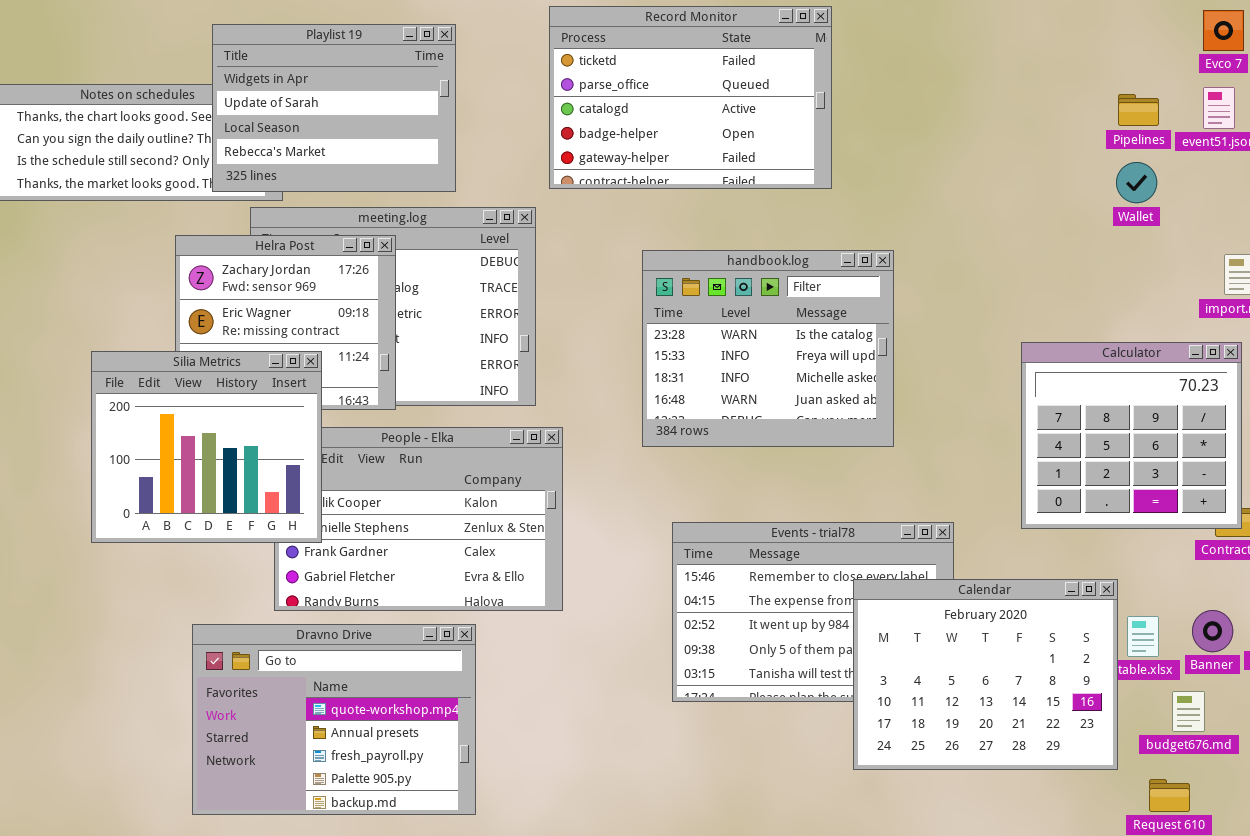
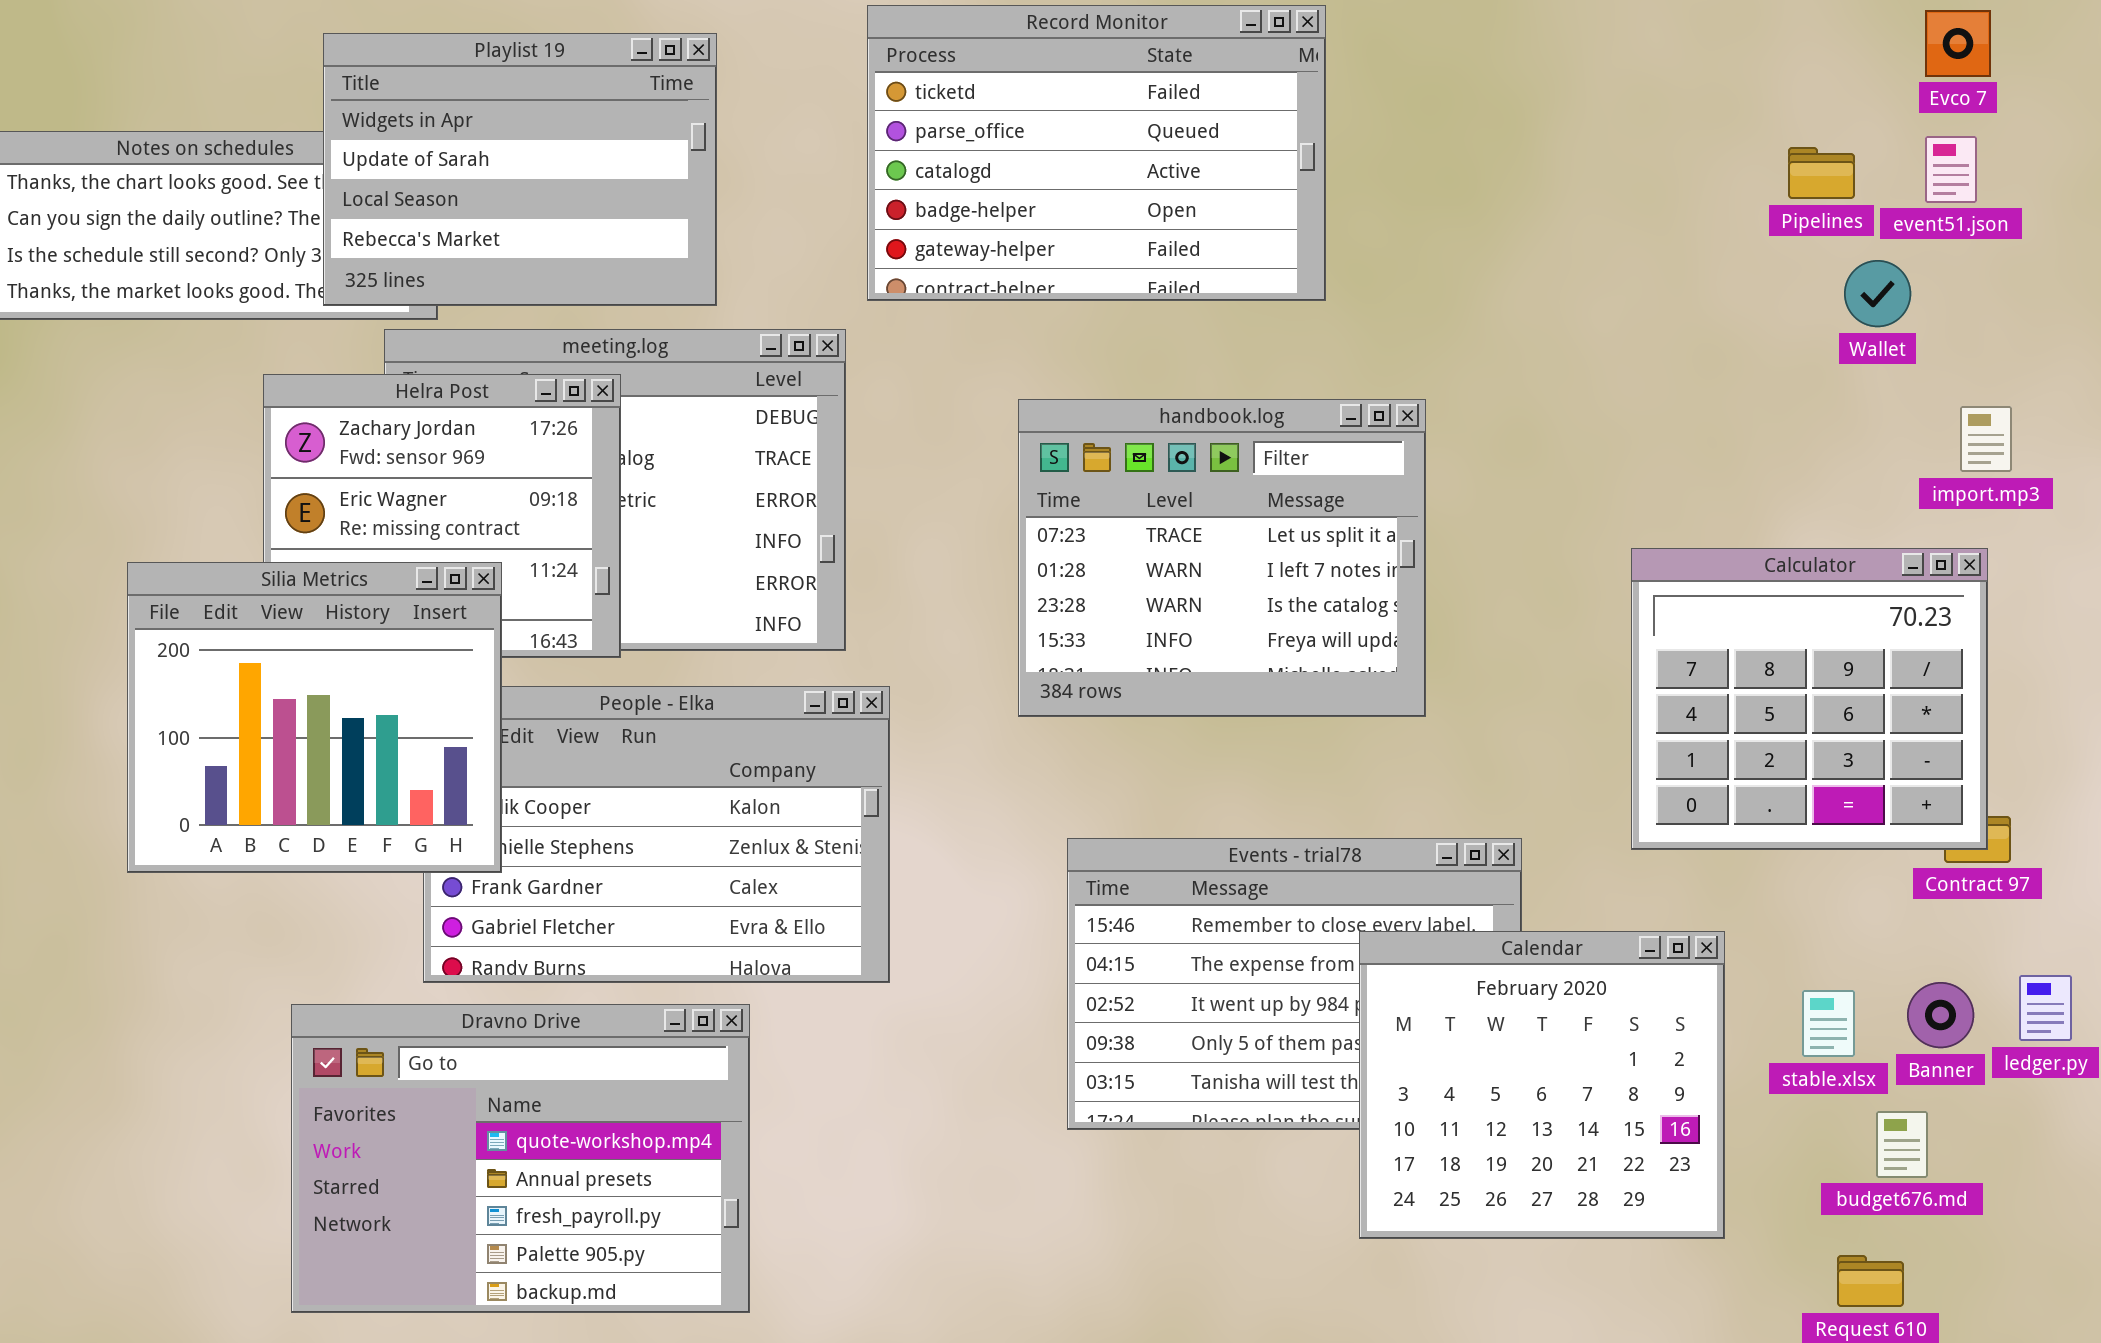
Wallet: [1116,162,1157,203] -> [1844,260,1911,327], moved
handbook.log: [642,250,894,447] -> [1018,399,1426,717], scrolled up 2 rows
Calendar: [853,579,1118,770] -> [1359,931,1725,1239], resized

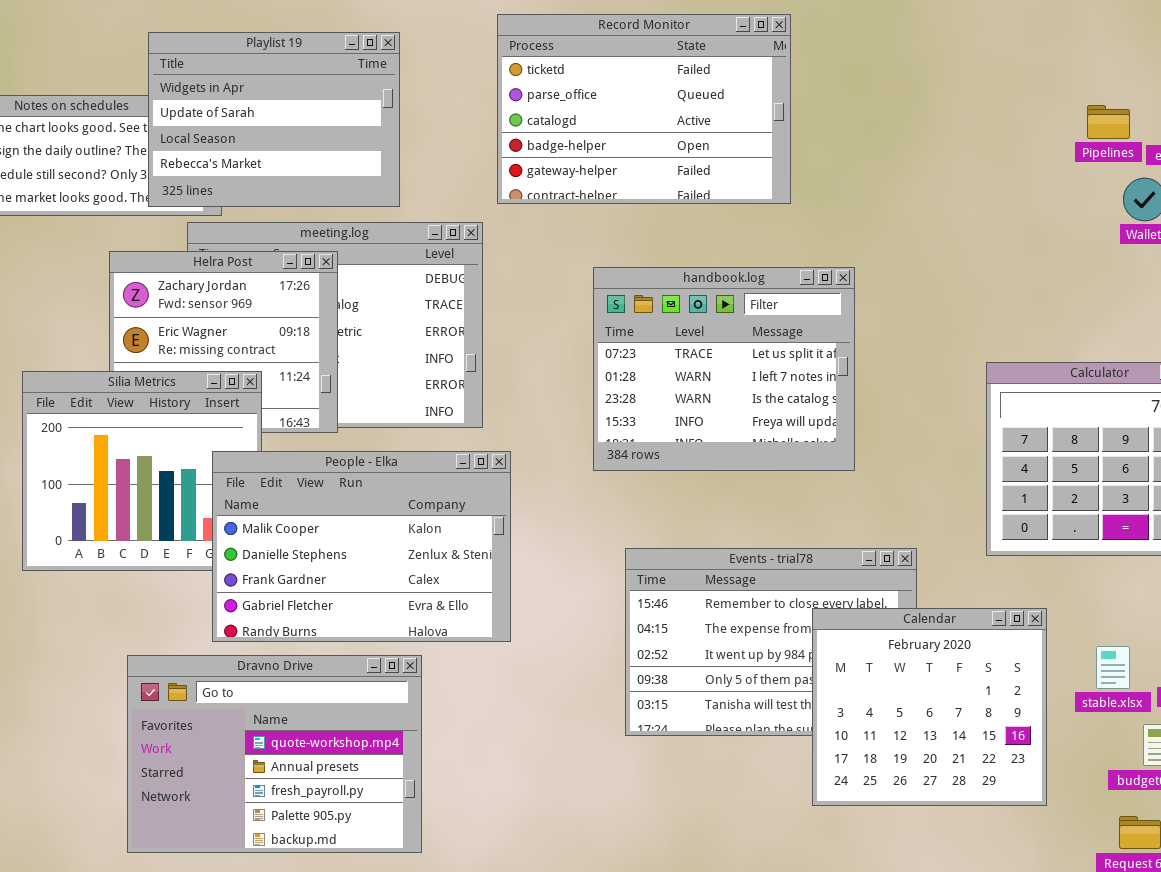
People - Elka: [423,686,890,983] -> [212,451,511,642], raised

